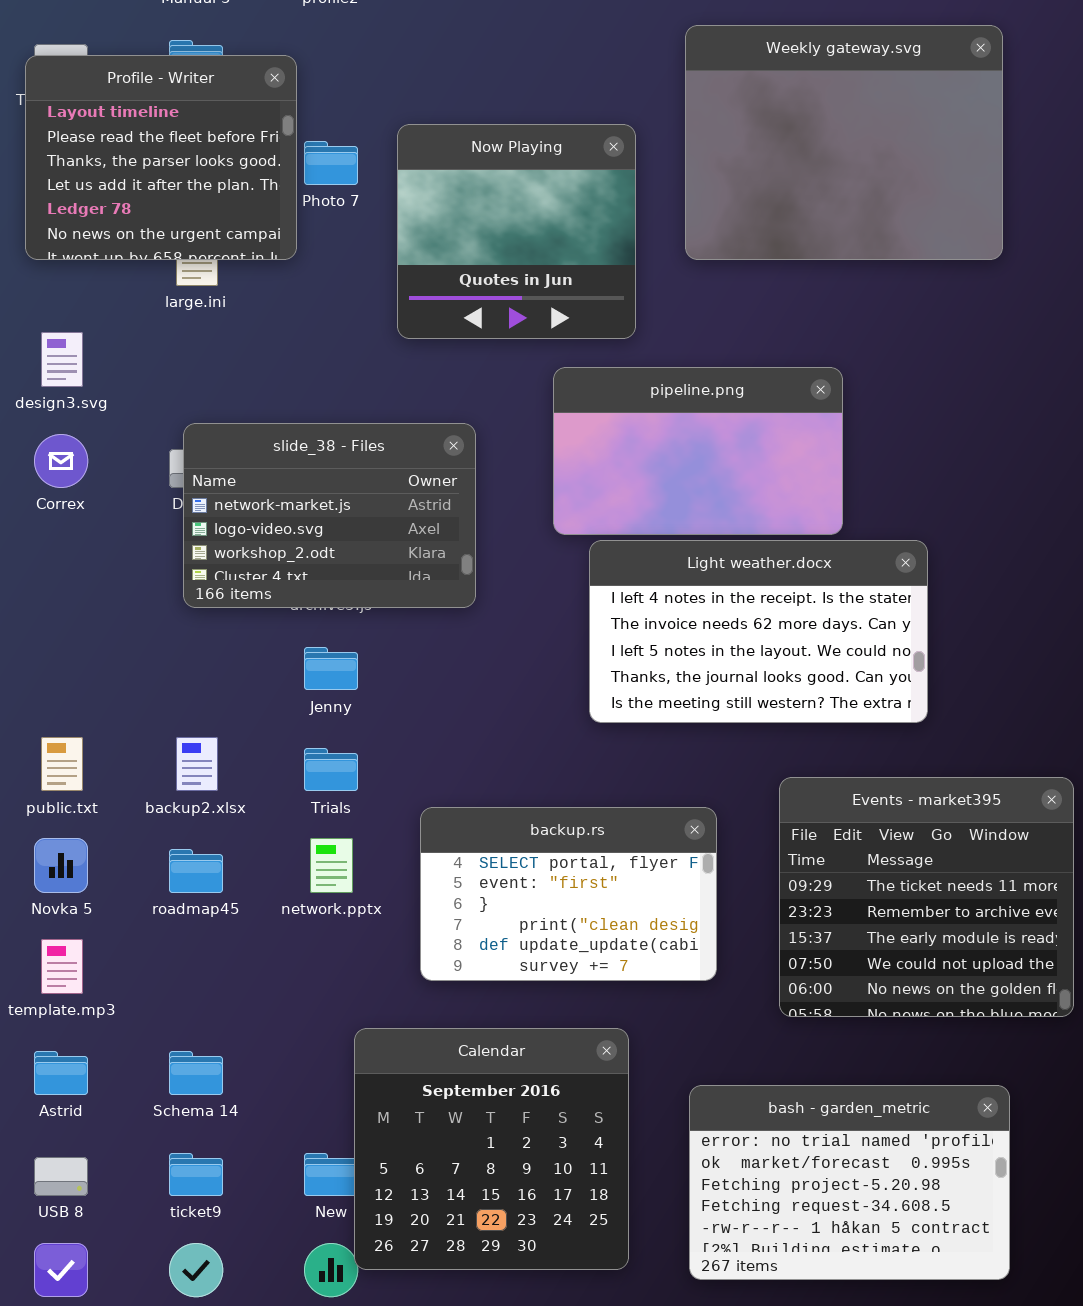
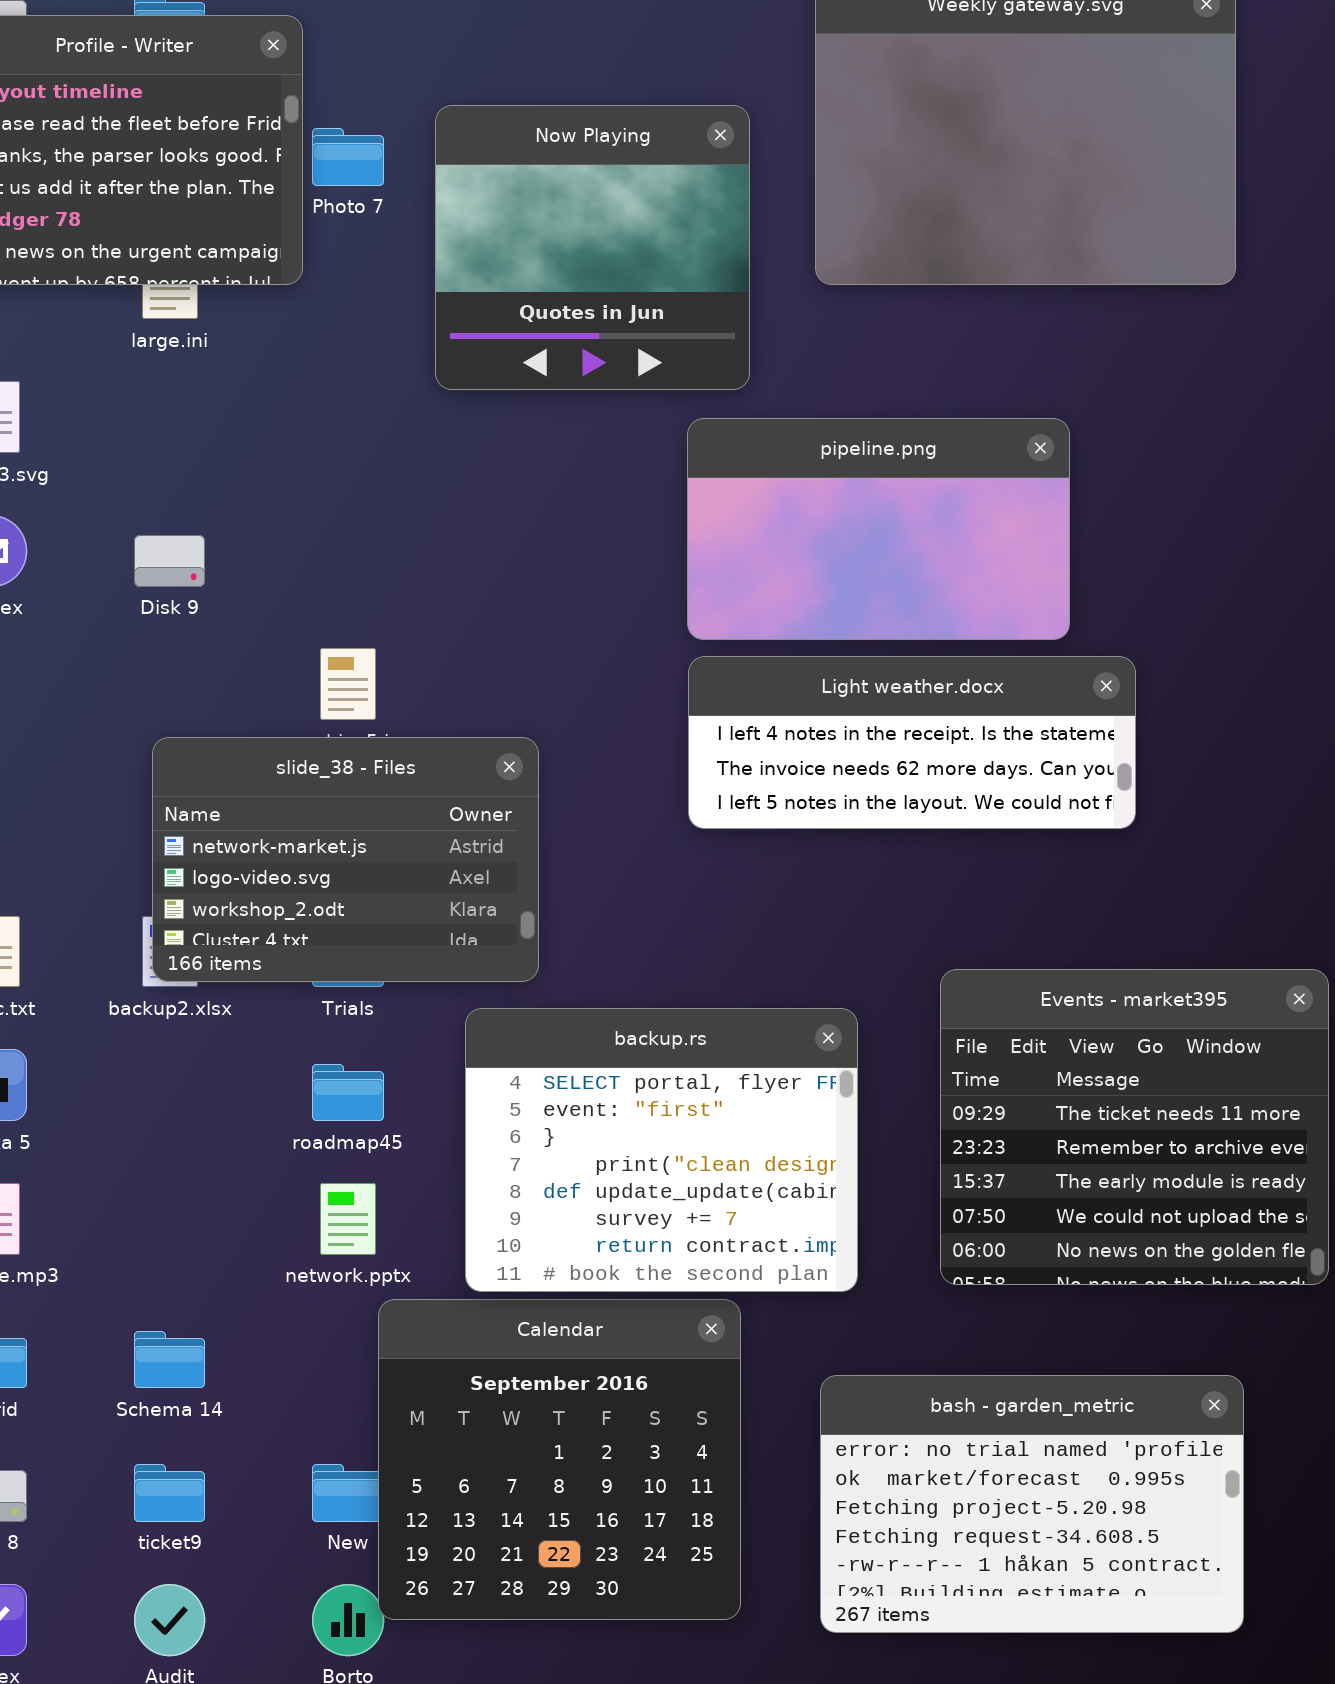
pipeline.png: [553,367,843,535] -> [687,418,1070,640], moved
slide_38 - Files: [183,423,476,608] -> [152,737,539,982], moved
Light weather.docx: [589,540,928,723] -> [688,656,1136,829], resized
backup.rs: [420,807,717,981] -> [465,1008,858,1292], resized
network.pptx: [310,838,353,893] -> [320,1183,376,1255], moved
roadmap45: [169,849,223,893] -> [312,1064,384,1121], moved

